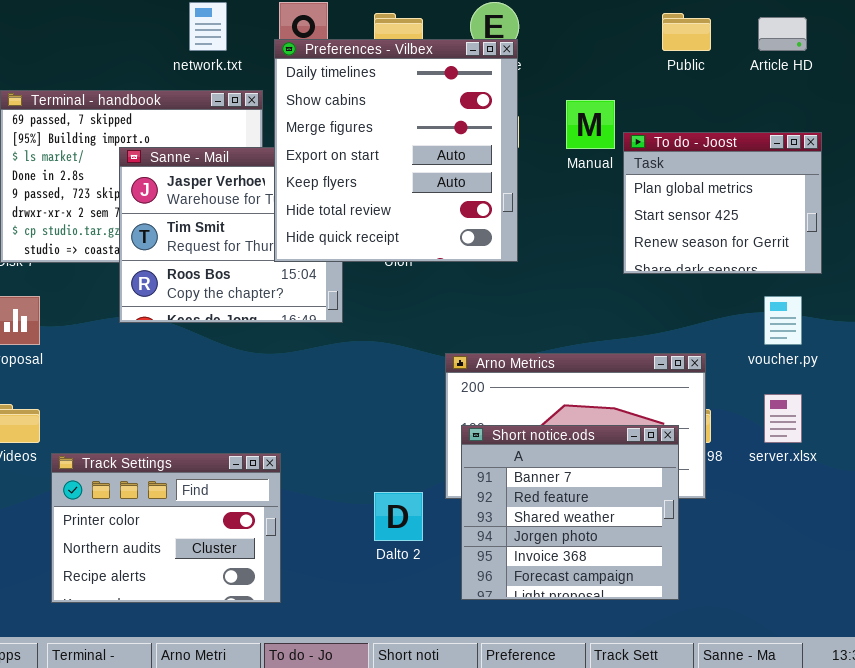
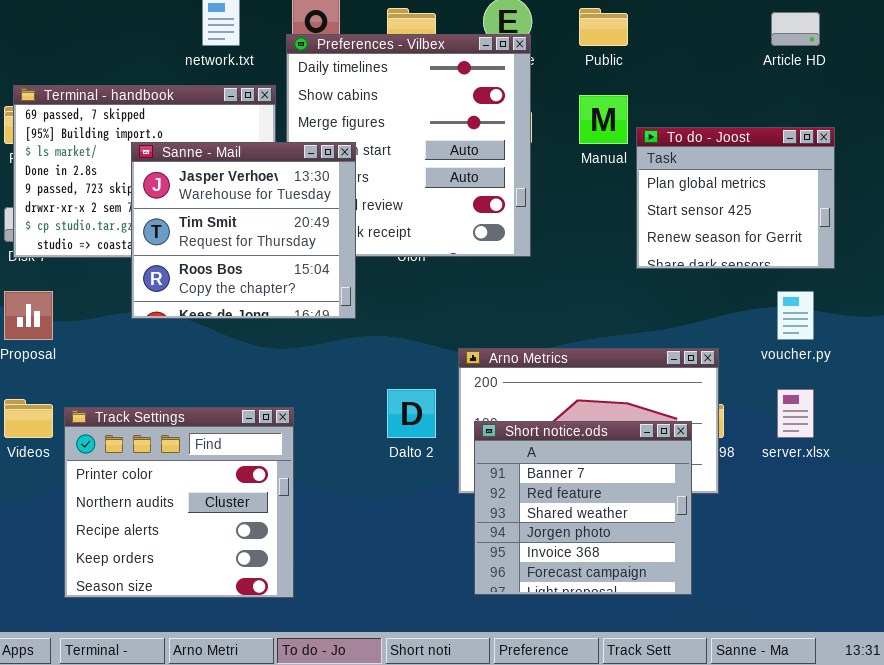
Public: [662,13,711,51] -> [579,8,628,46], moved
Sanne - Mail: [119,147,343,323] -> [131,142,356,319], raised
Track Settings: [51,453,281,603] -> [64,407,294,598], resized
Dalto 2: [374,492,423,541] -> [387,389,436,438], moved

